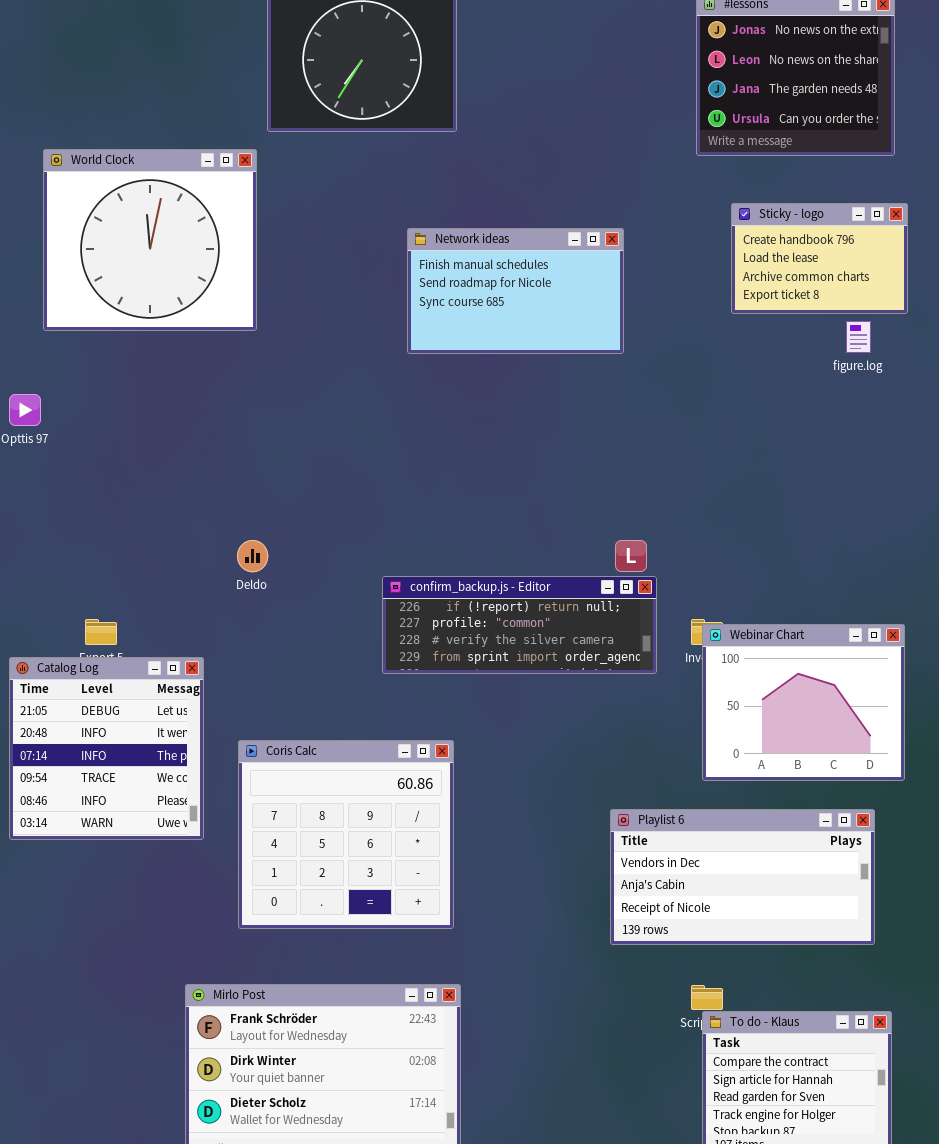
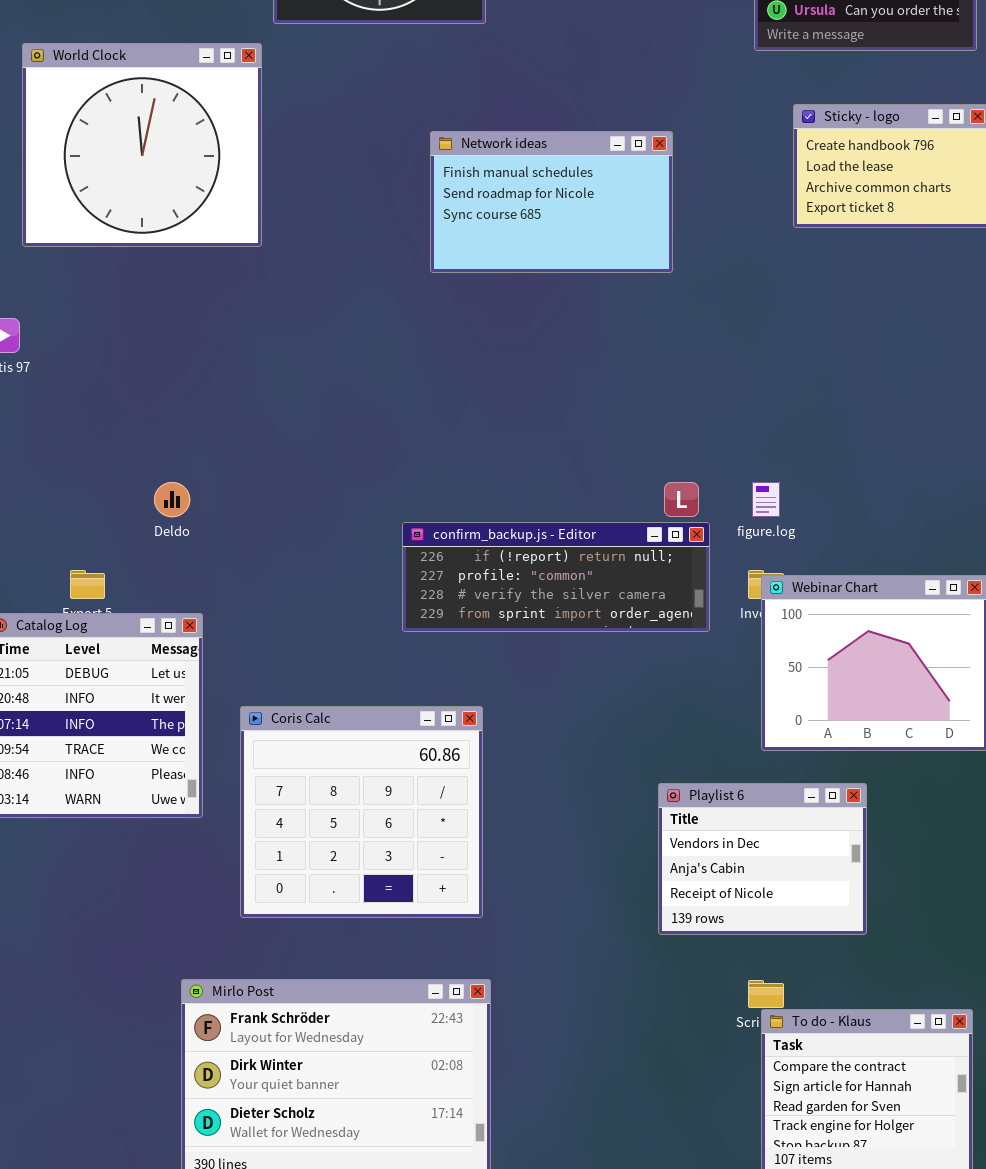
figure.log: [846,321,871,353] -> [752,482,780,517], moved
Deldo: [237,540,268,572] -> [154,482,190,517], moved
Playlist 6: [610,809,875,945] -> [658,783,867,935], resized

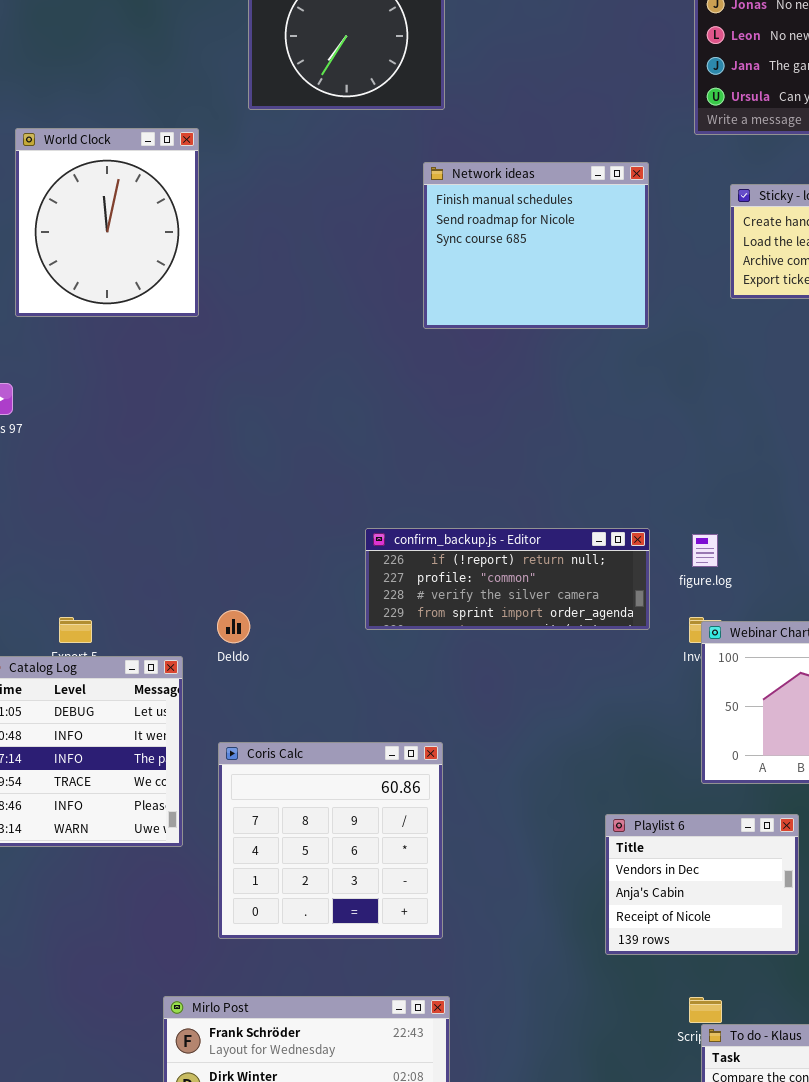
World Clock: [22,43,262,247] -> [15,128,199,317], resized
Network ideas: [430,131,673,273] -> [423,162,649,329], moved, resized
Deldo: [154,482,190,517] -> [217,610,250,643], moved
confirm_backup.js - Editor: [402,522,710,632] -> [365,528,650,630], moved

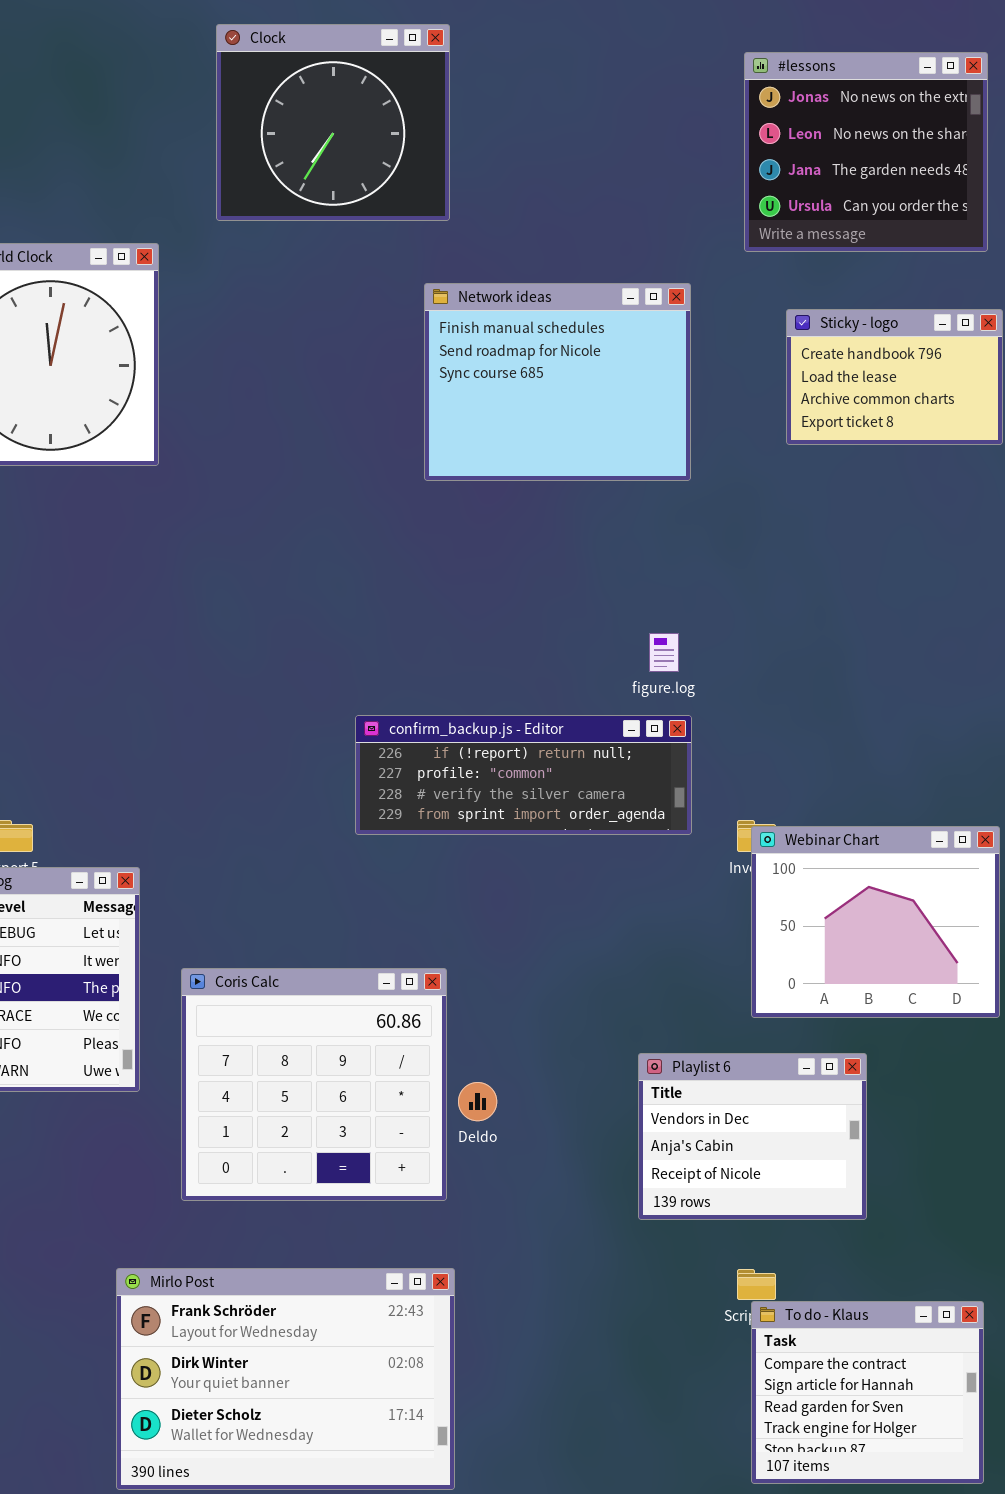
figure.log: [692,534,718,567] -> [649,633,679,672], moved
Deldo: [217,610,250,643] -> [458,1082,497,1121], moved

